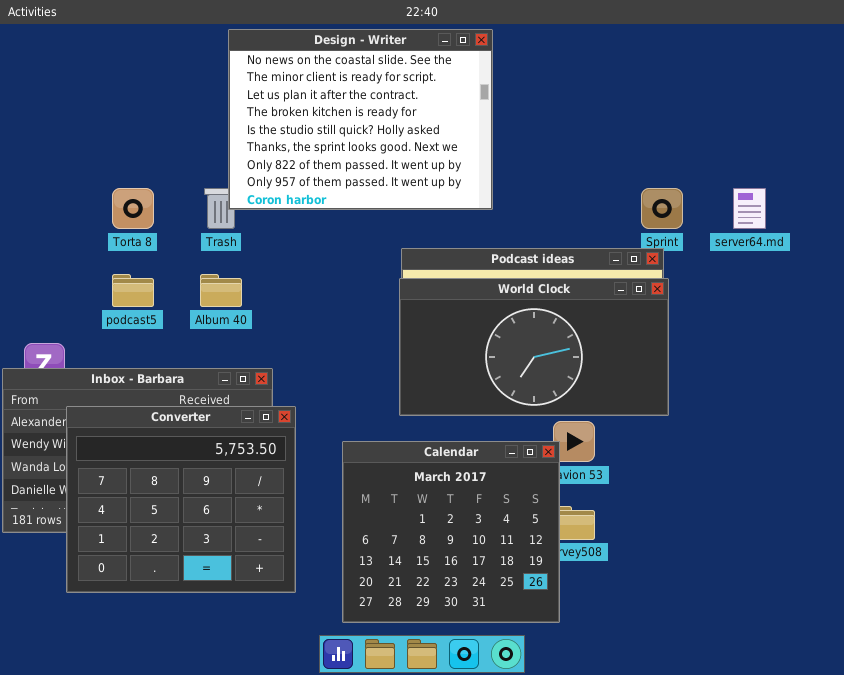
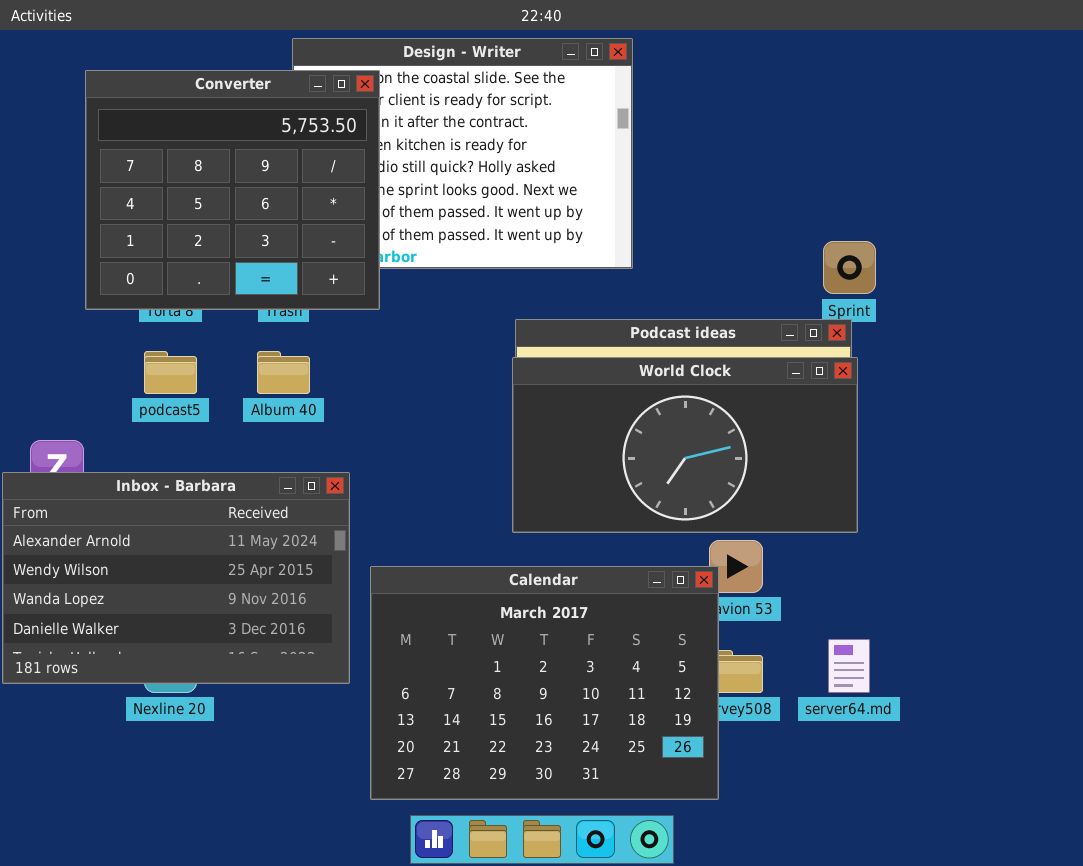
server64.md: [733,188,766,229] -> [828,639,870,693], moved
Converter: [66,406,296,593] -> [85,70,380,310], moved
Calendar: [342,441,560,623] -> [370,566,719,800], resized

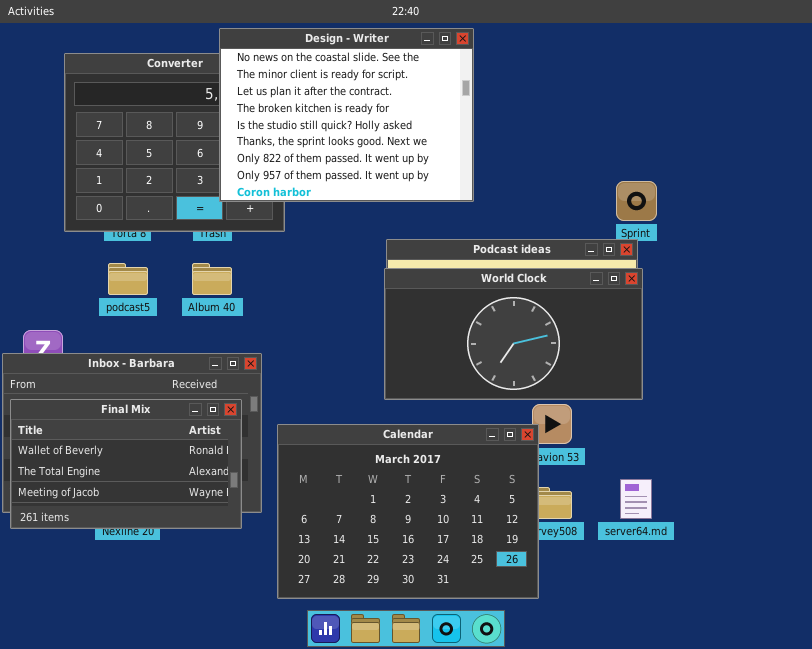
Design - Writer: [292,38,633,269] -> [219,28,474,202], raised
Final Mix: none -> [10,399,242,529], opened

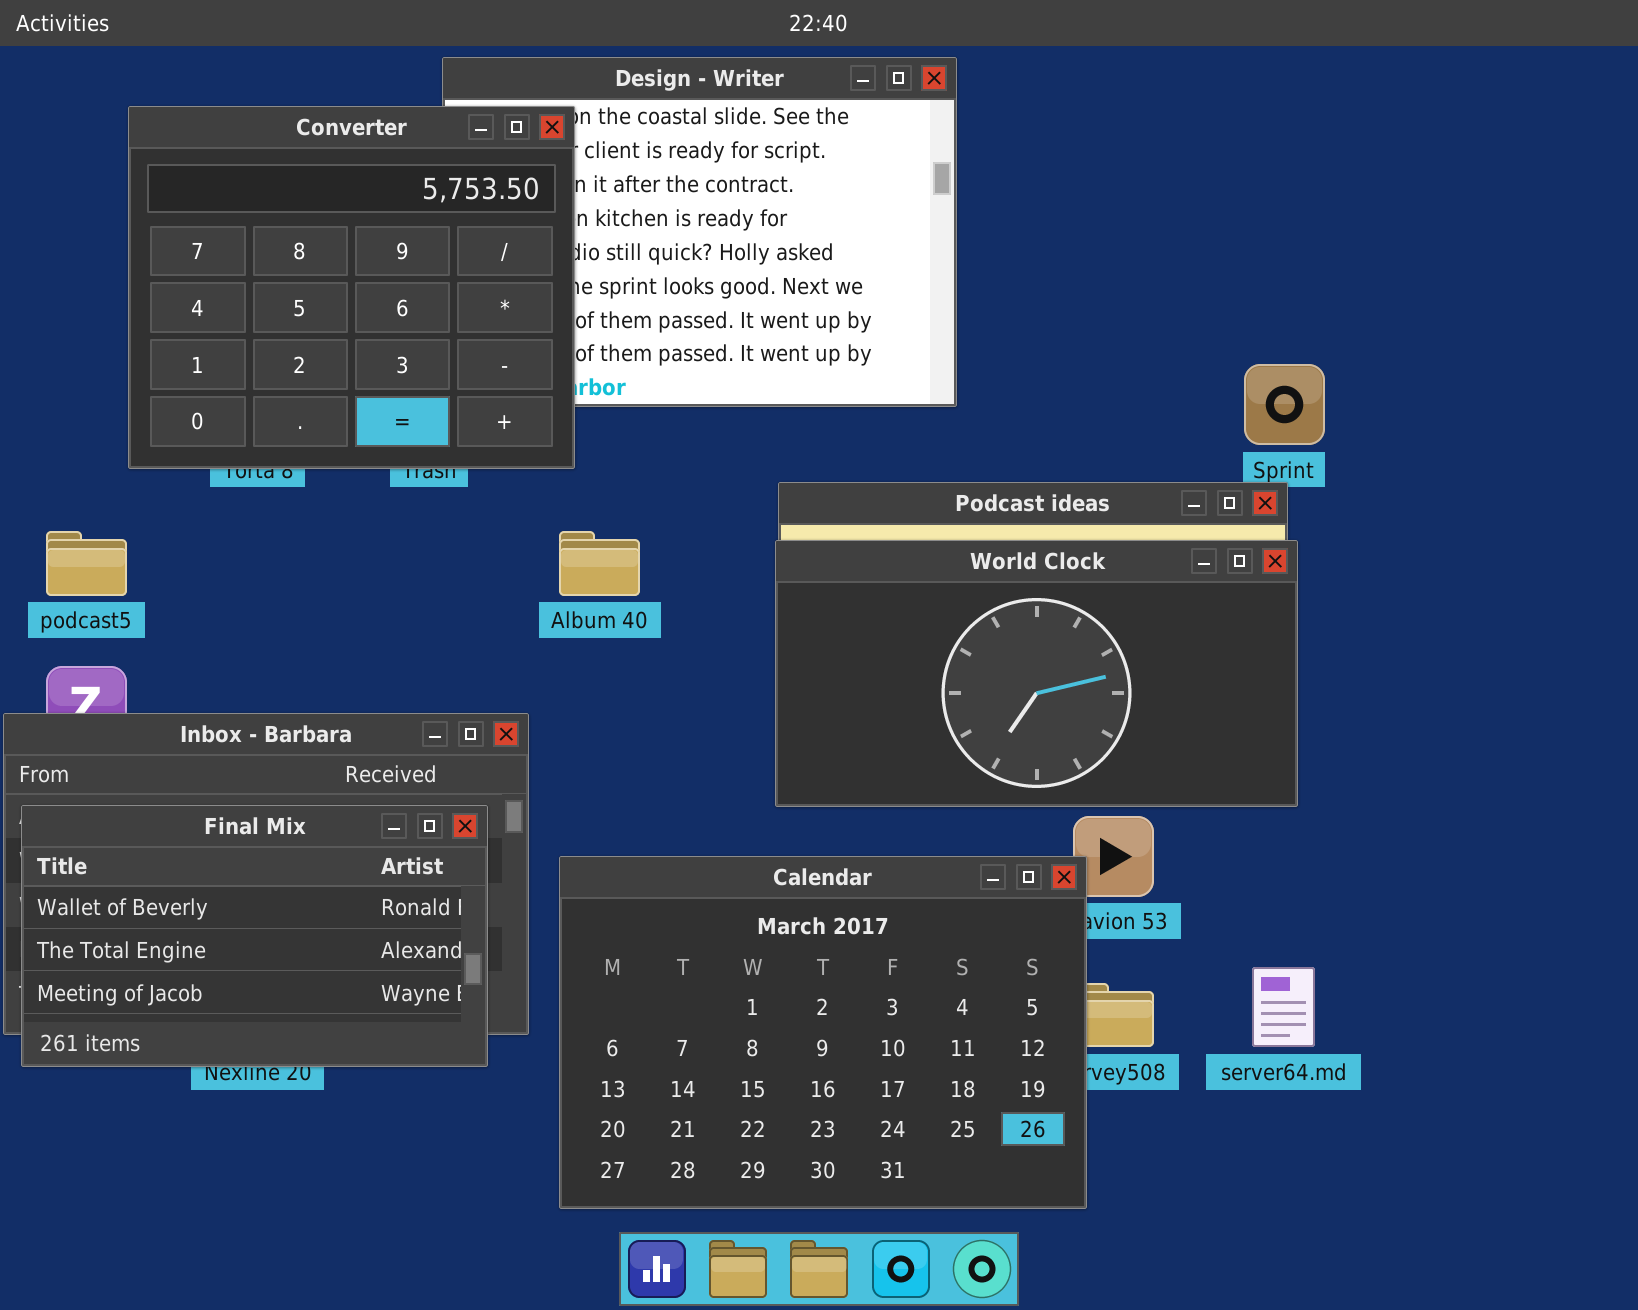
Converter: [64,53,285,232] -> [128,106,575,469], raised
podcast5: [108,263,148,295] -> [46,531,127,596], moved
Album 40: [192,263,232,295] -> [559,531,640,596], moved

